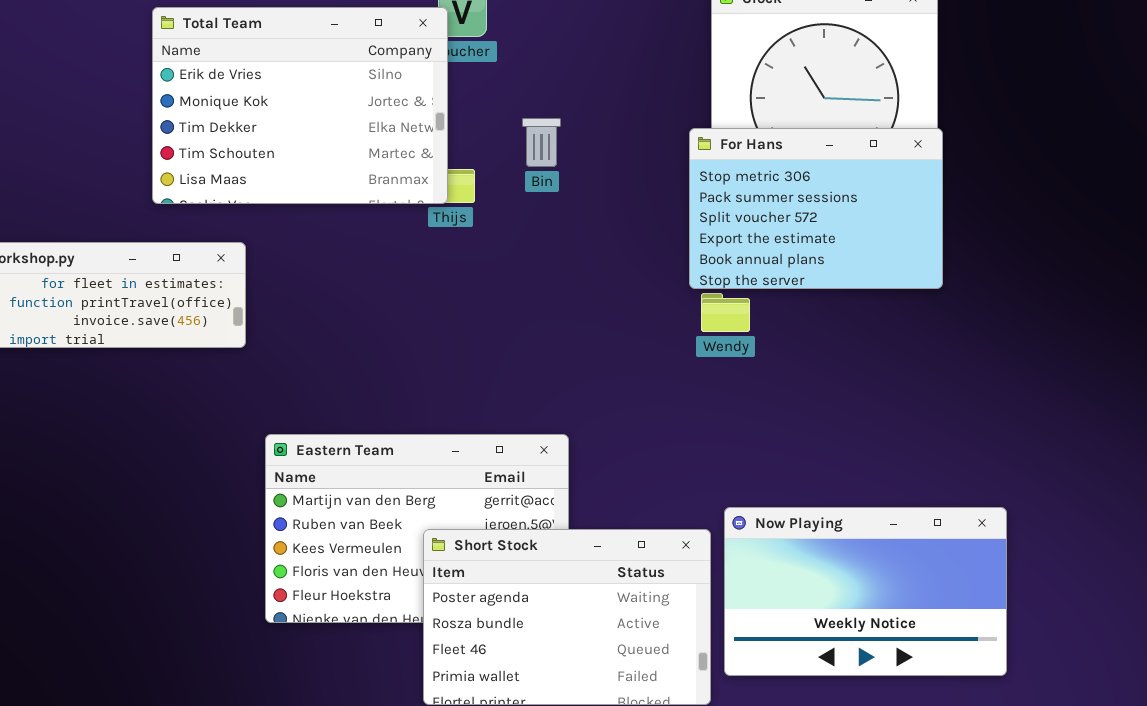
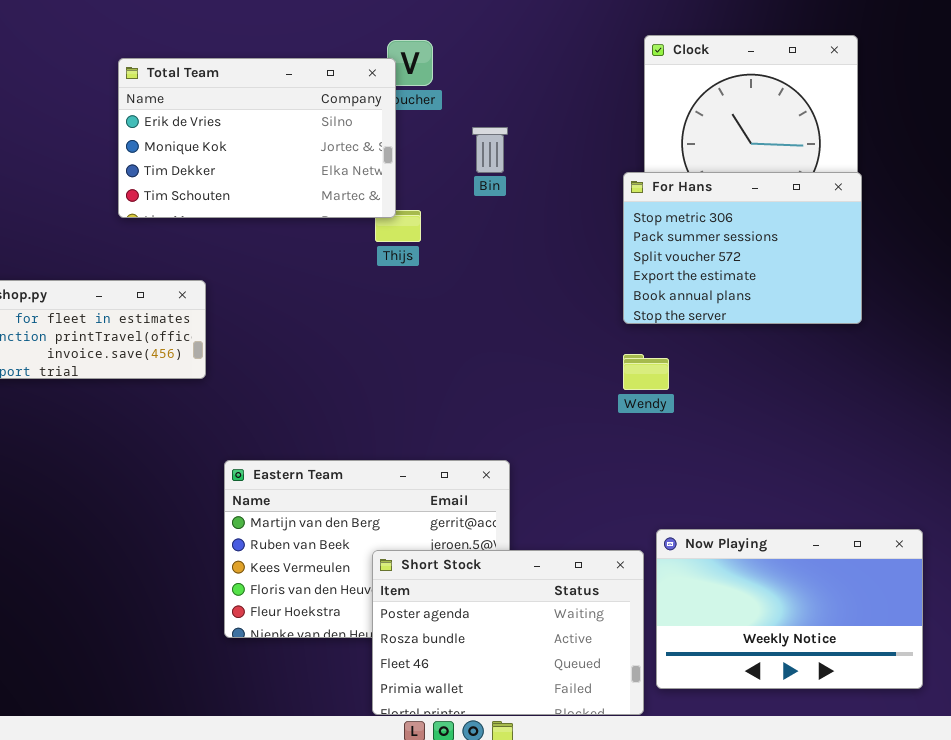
Total Team: [152,7,448,204] -> [118,58,396,218], resized
Bin: [522,118,561,167] -> [472,127,508,173], moved
Wendy: [701,293,750,332] -> [623,354,669,390], moved

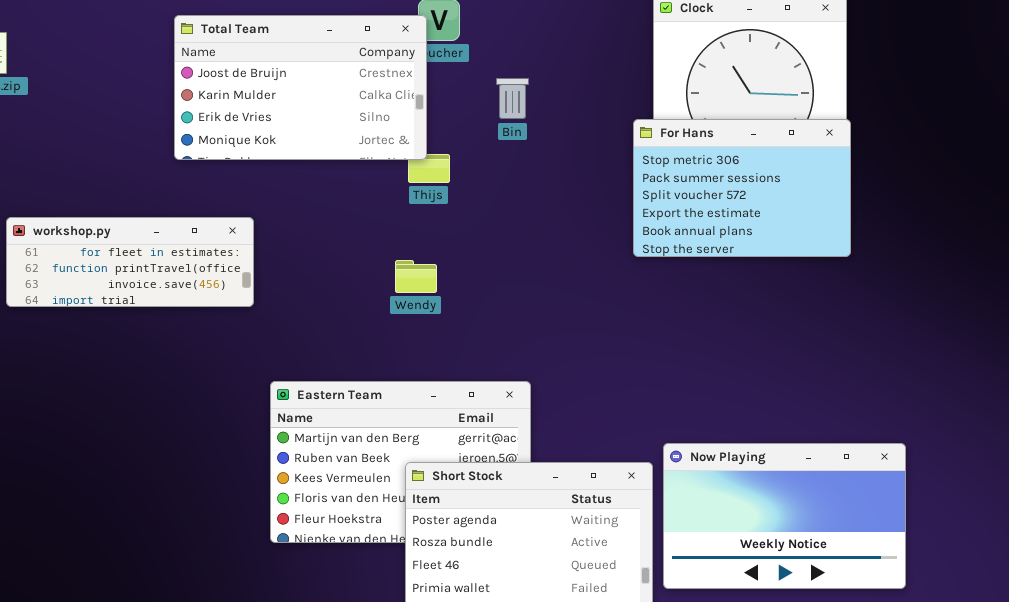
Total Team: [118,58,396,218] -> [174,15,427,160], scrolled up 2 rows
Wendy: [623,354,669,390] -> [395,260,437,293], moved

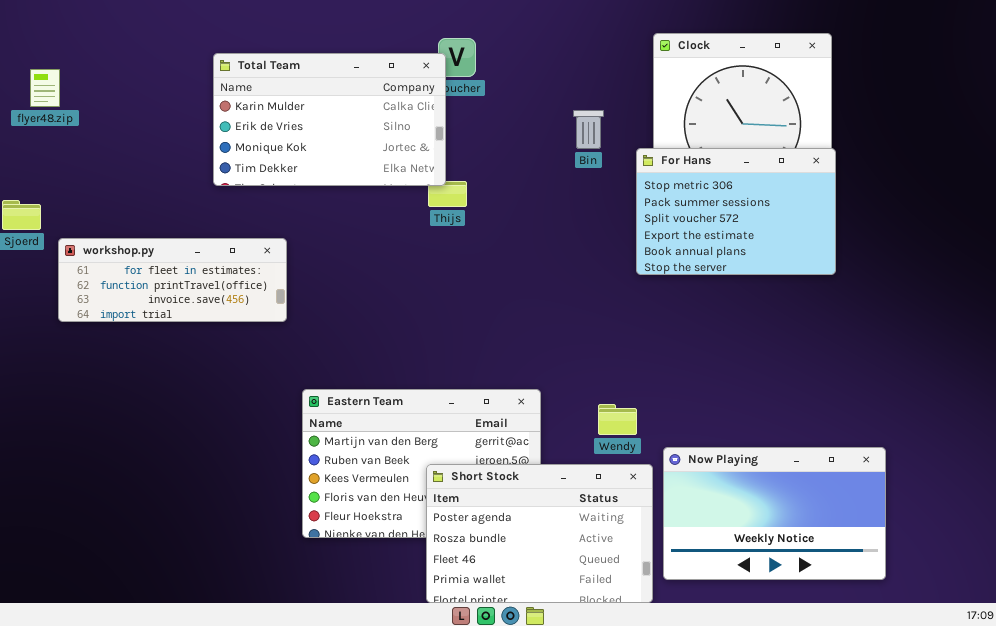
Total Team: [174,15,427,160] -> [213,53,446,186], scrolled down 1 row
Bin: [496,78,529,119] -> [573,110,604,149], moved
Wendy: [395,260,437,293] -> [598,404,637,435], moved

